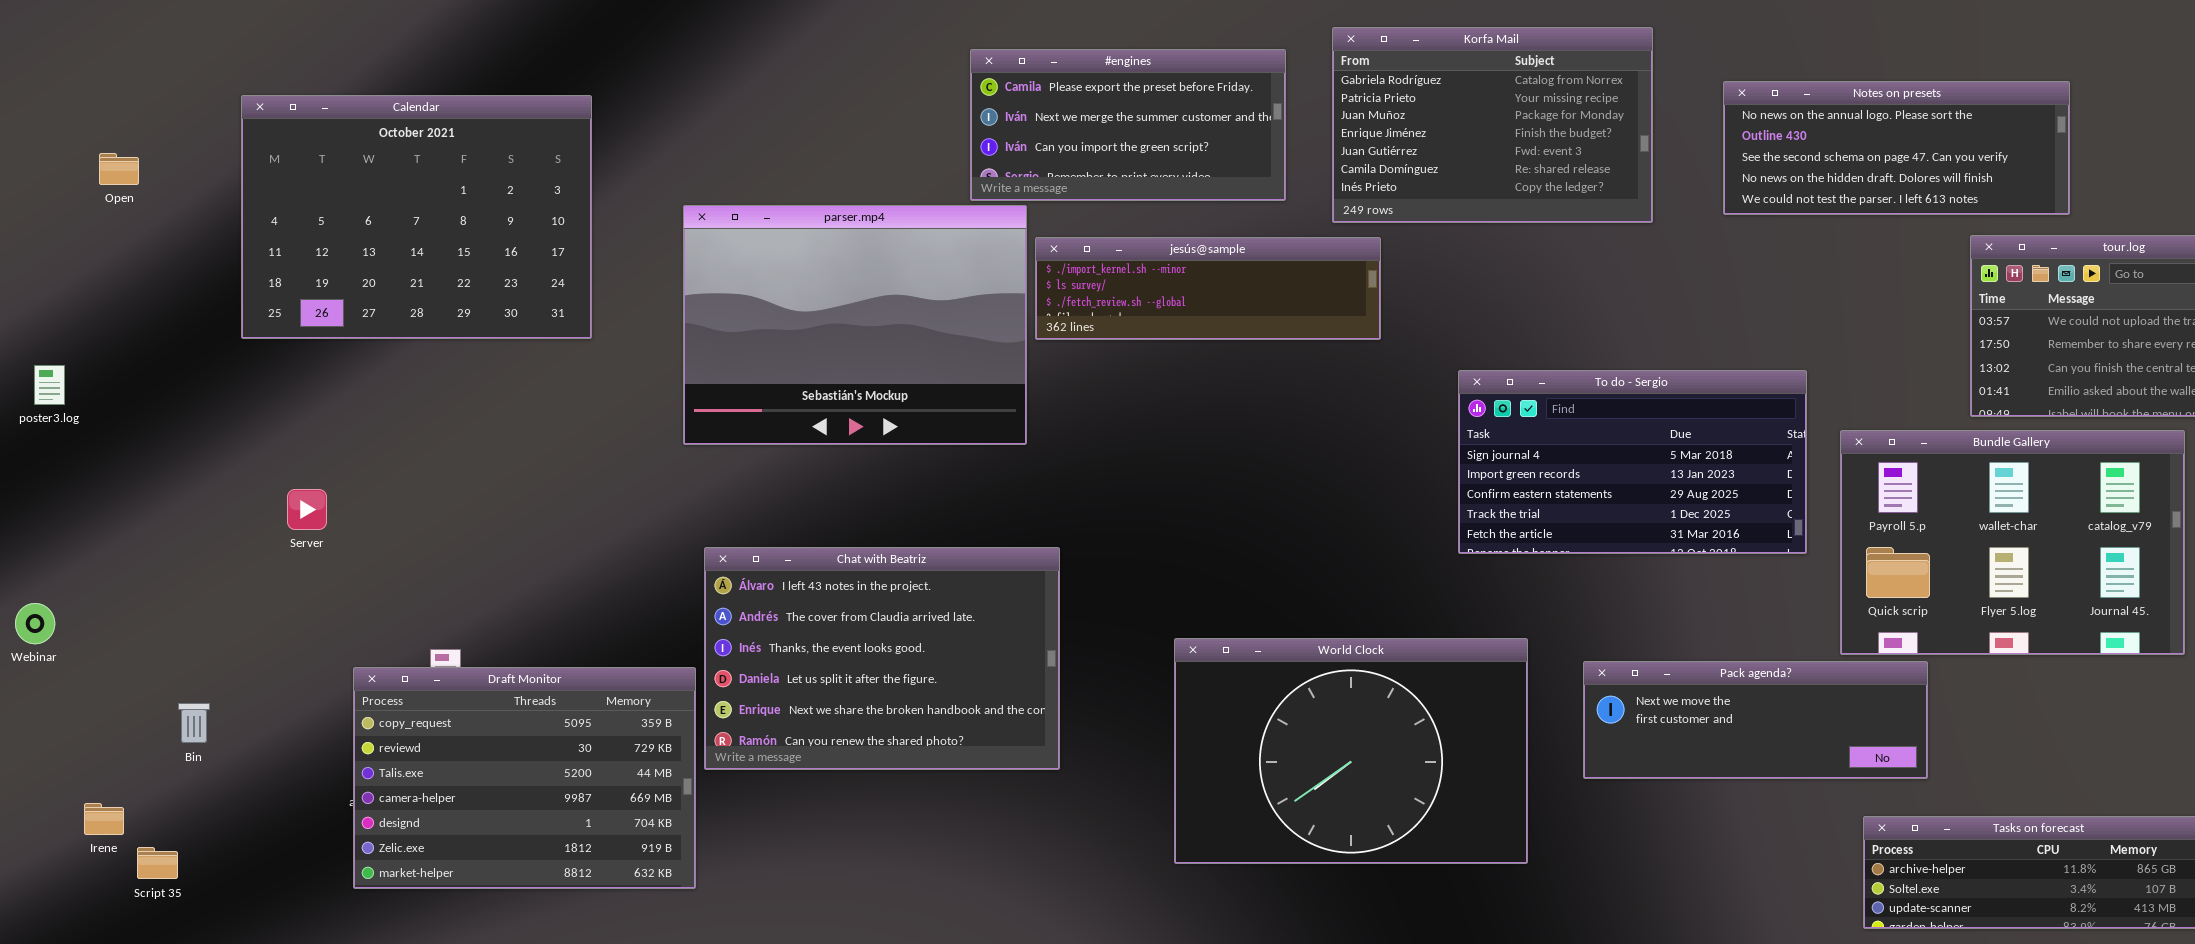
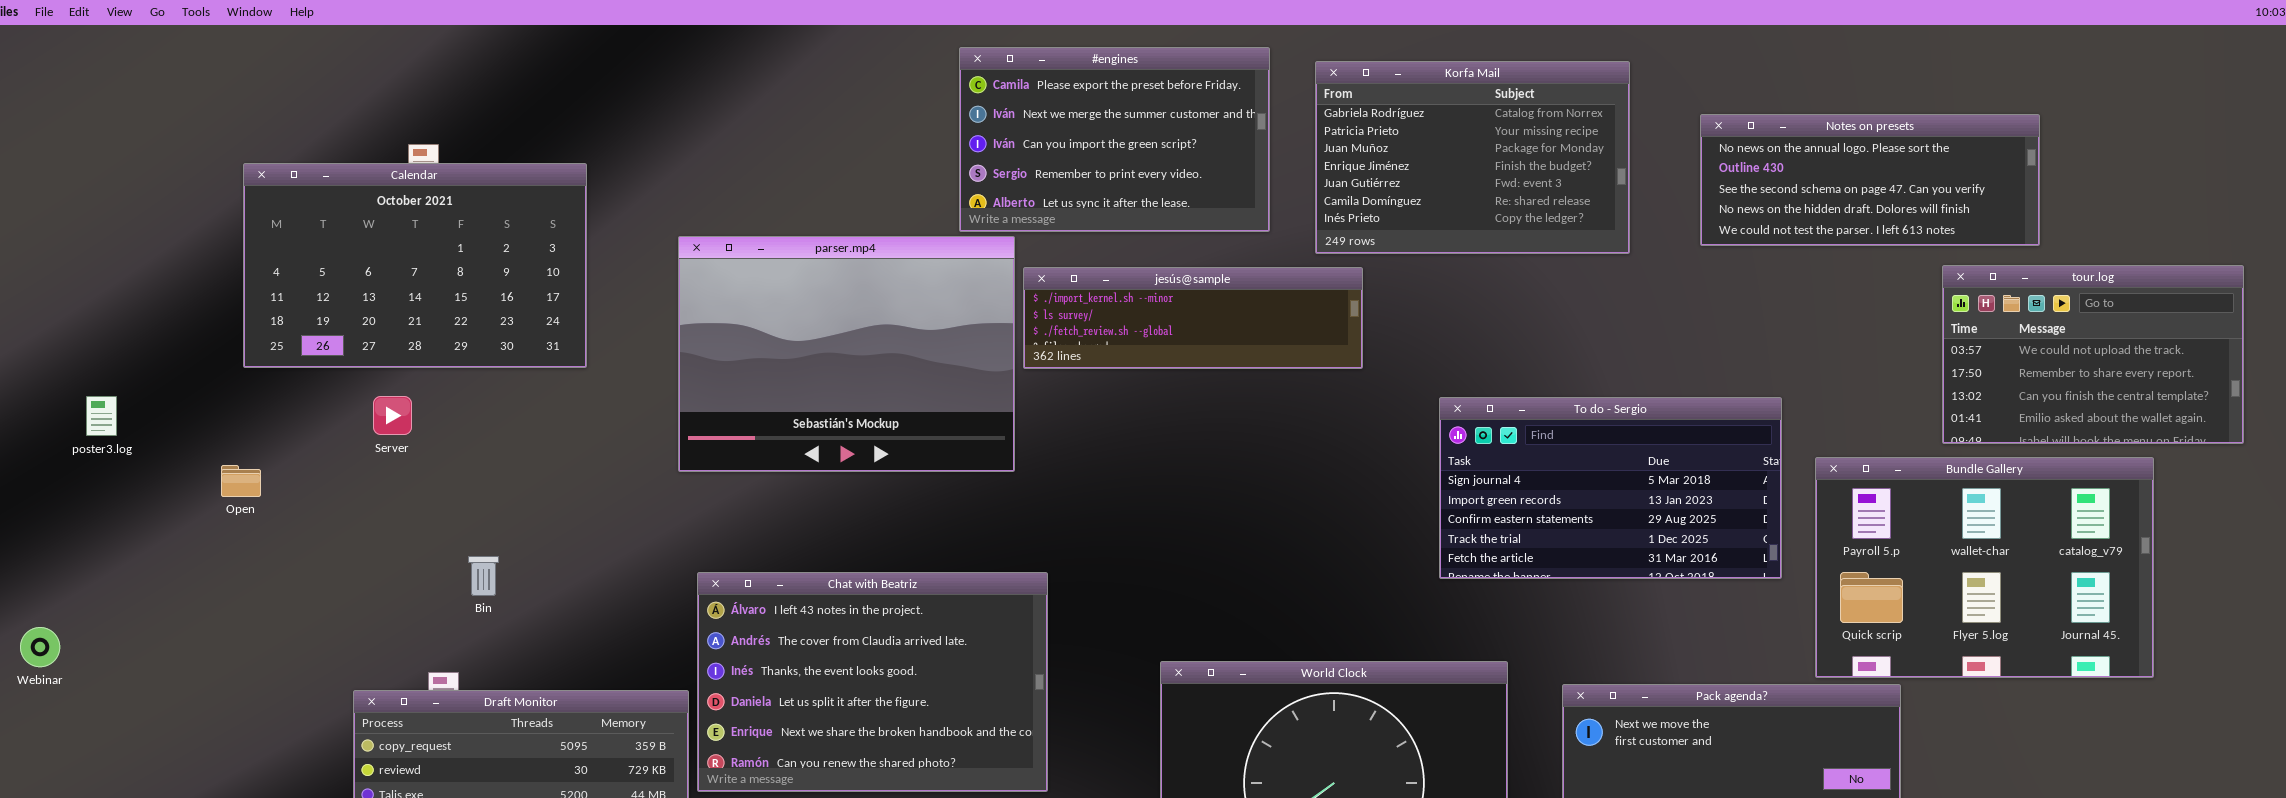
#engines: [970,49,1286,201] -> [959,47,1270,232], resized
Calendar: [241,95,592,339] -> [243,163,587,368], resized
Open: [99,153,139,185] -> [221,465,261,497], moved
poster3.log: [34,365,65,405] -> [86,396,117,436], moved
Server: [287,489,327,530] -> [373,396,412,435], moved
Bin: [178,703,210,743] -> [468,556,499,596], moved

